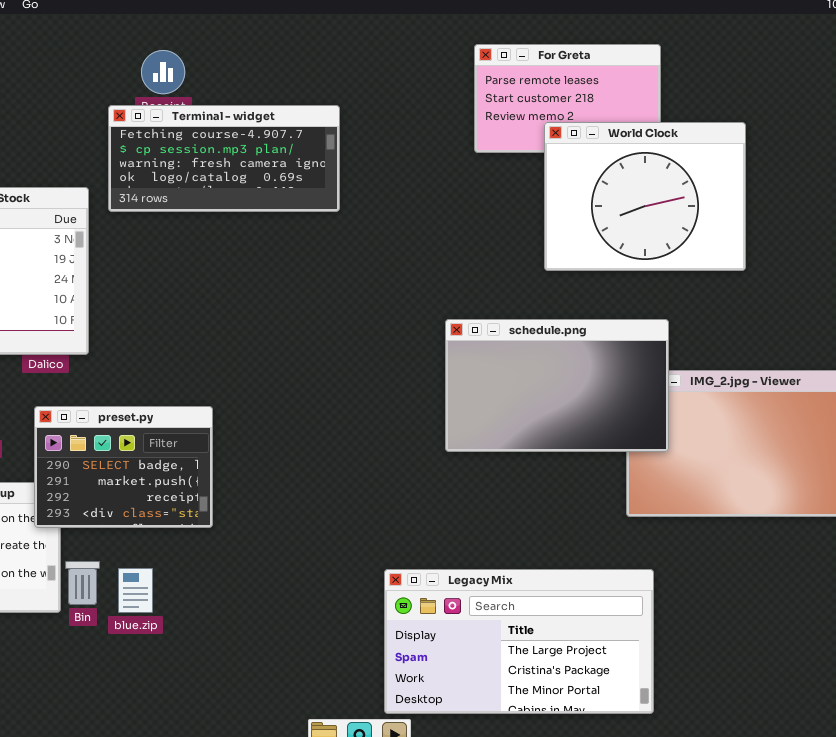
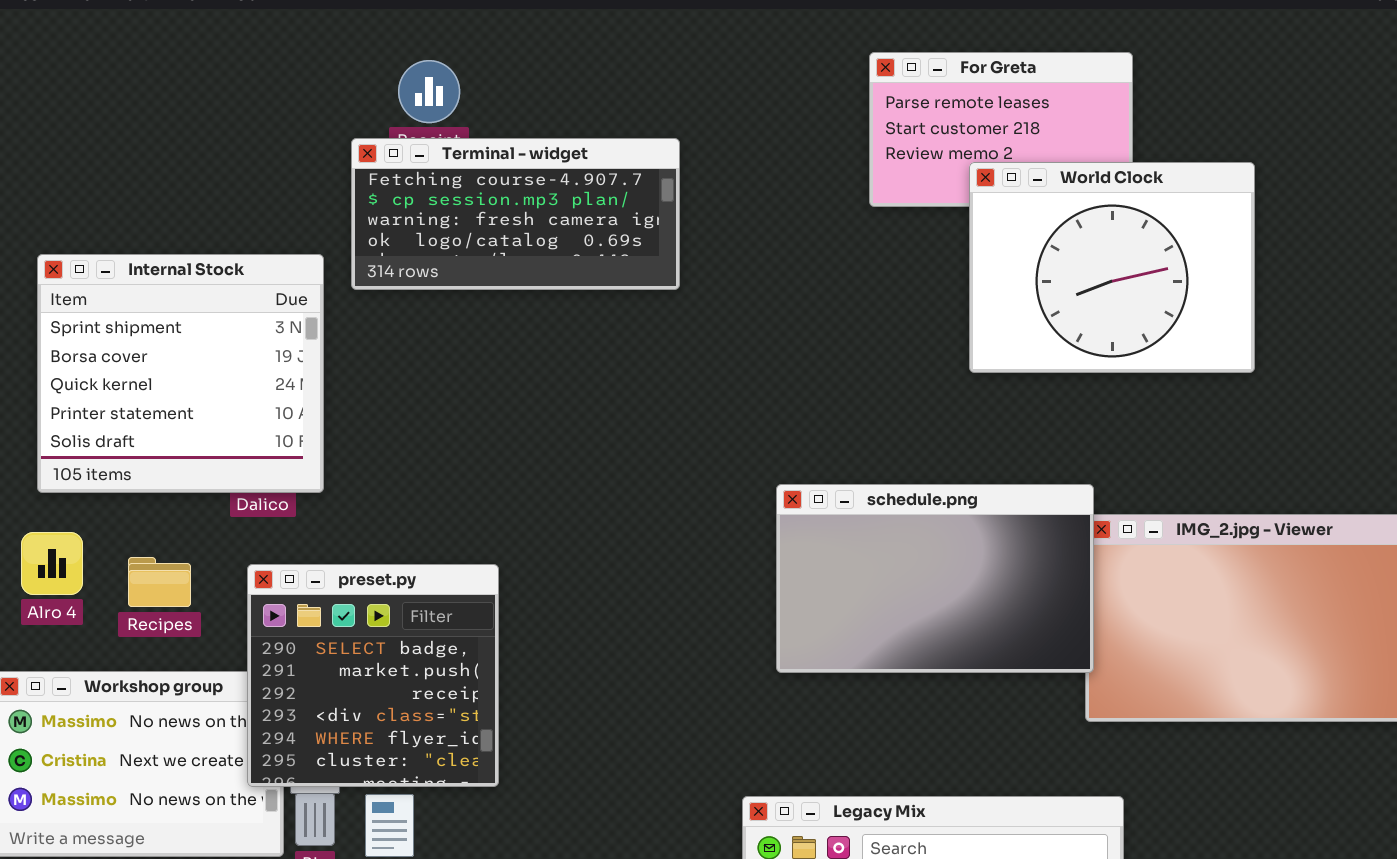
schedule.png: [445,319,669,452] -> [776,484,1094,673], moved
preset.py: [34,406,213,528] -> [247,564,499,787], resized

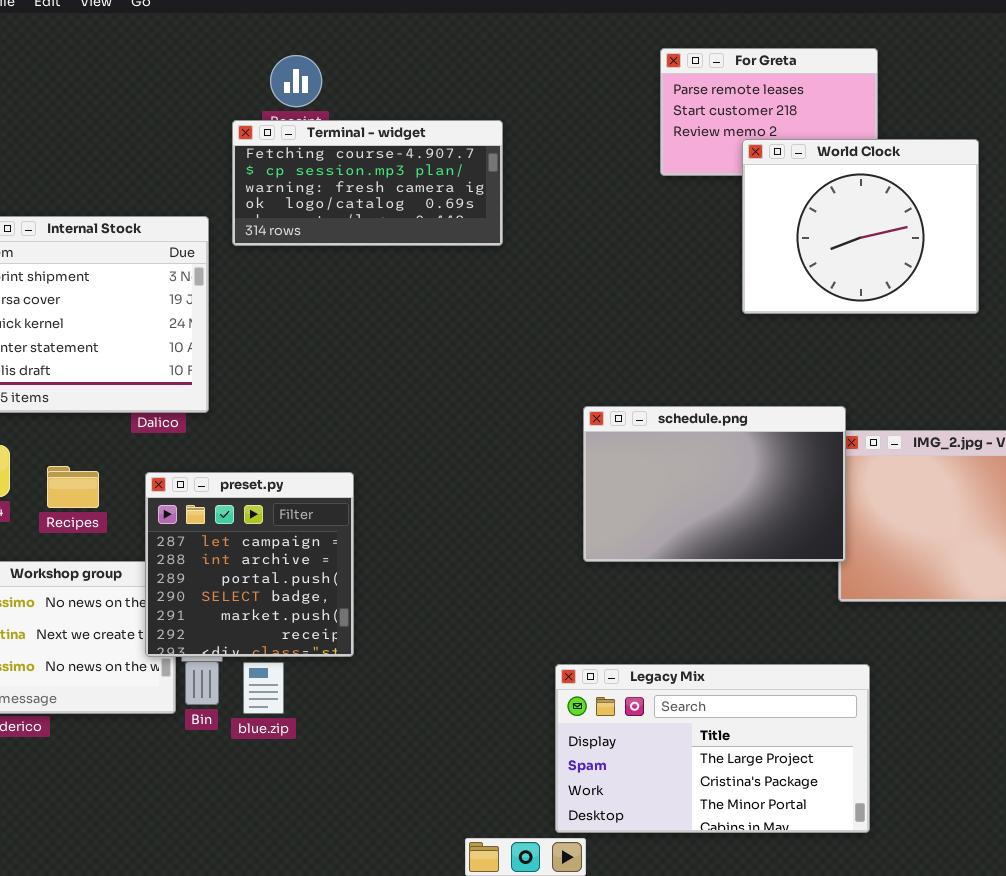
preset.py: [247,564,499,787] -> [145,472,354,657], scrolled up 3 rows

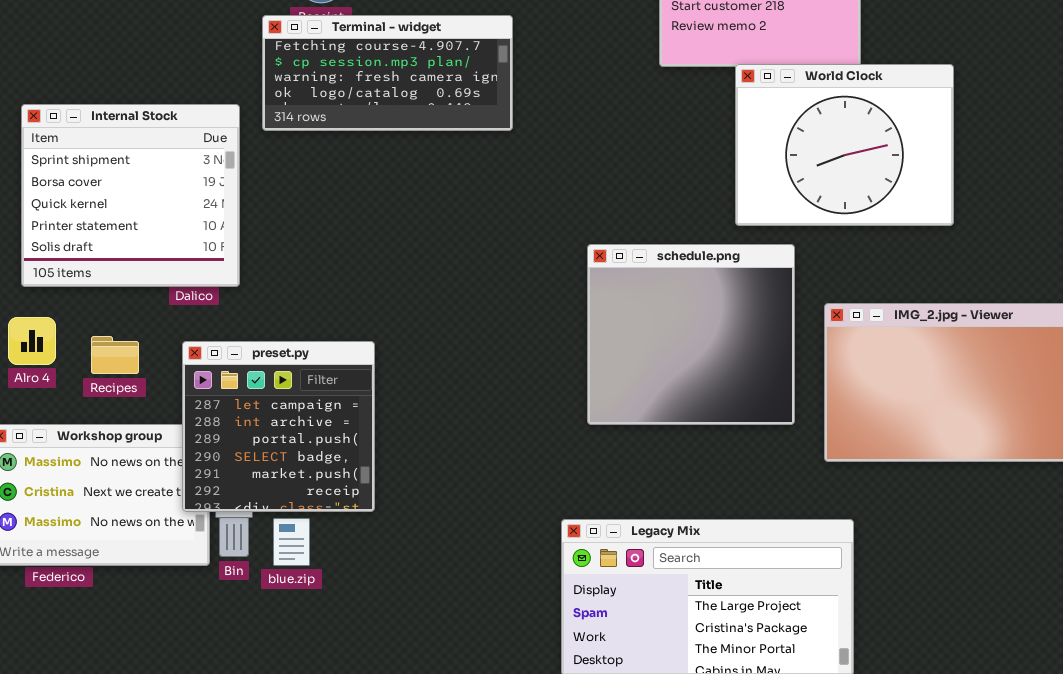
World Clock: [742,139,979,314] -> [735,64,954,226], moved
schedule.png: [583,406,846,562] -> [587,244,795,425], resized

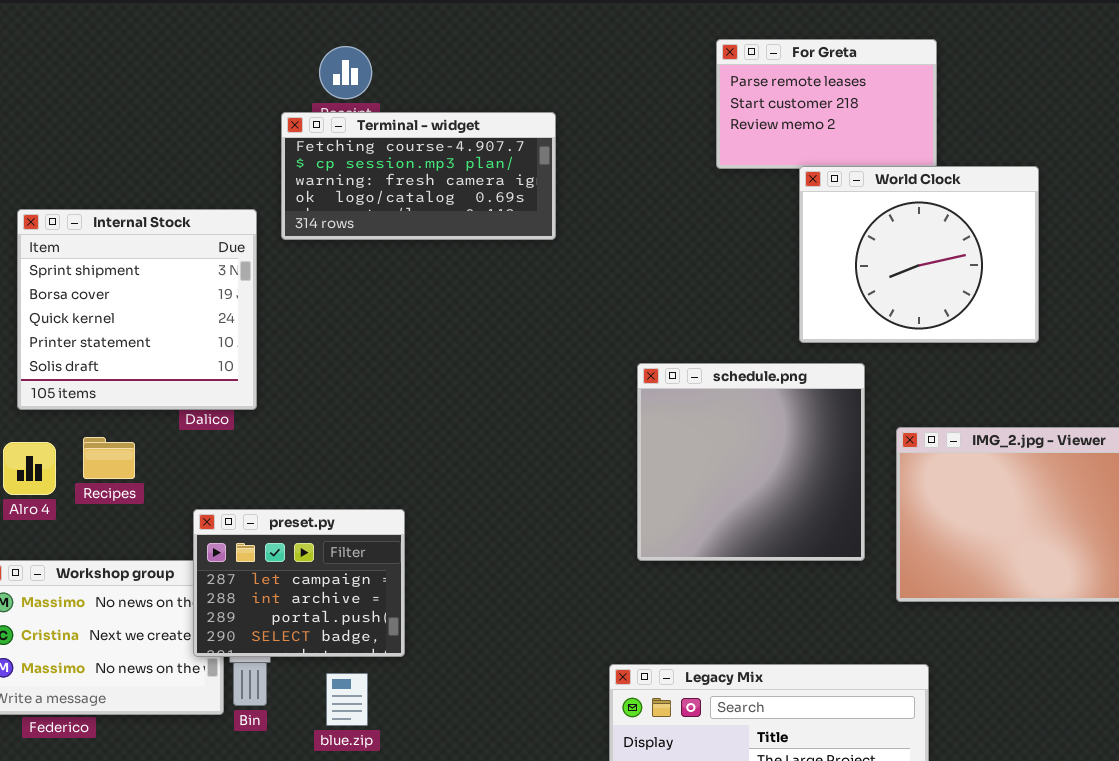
Recipes: [91,336,139,374] -> [83,437,135,479], moved
preset.py: [182,341,375,512] -> [193,509,405,657], resized
blue.zip: [273,518,310,566] -> [326,673,368,726], moved

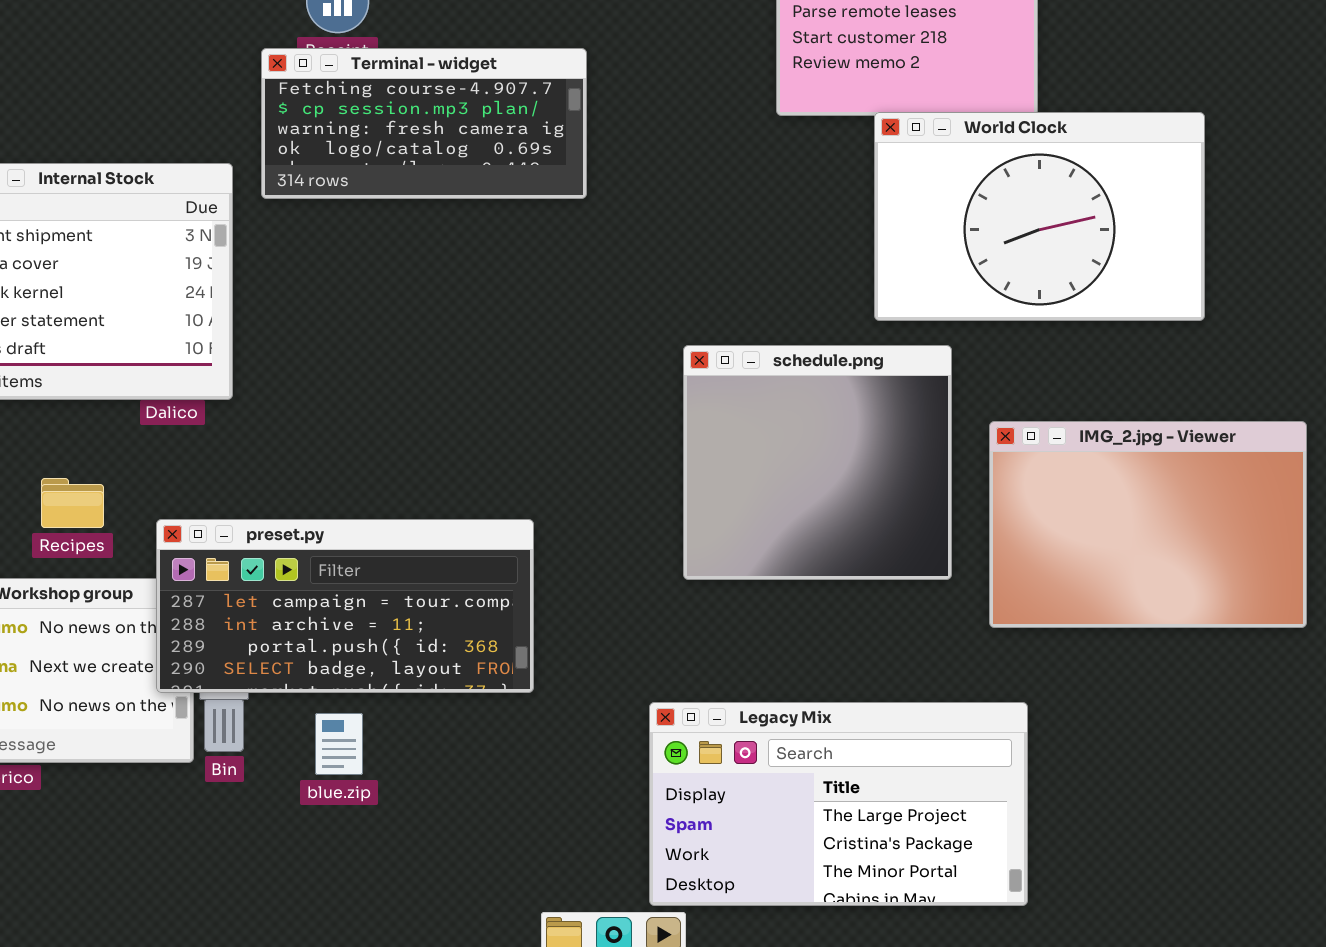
World Clock: [799,166,1039,343] -> [874,112,1205,321], resized
Recipes: [83,437,135,479] -> [41,478,104,528], moved
preset.py: [193,509,405,657] -> [156,519,534,693], resized

